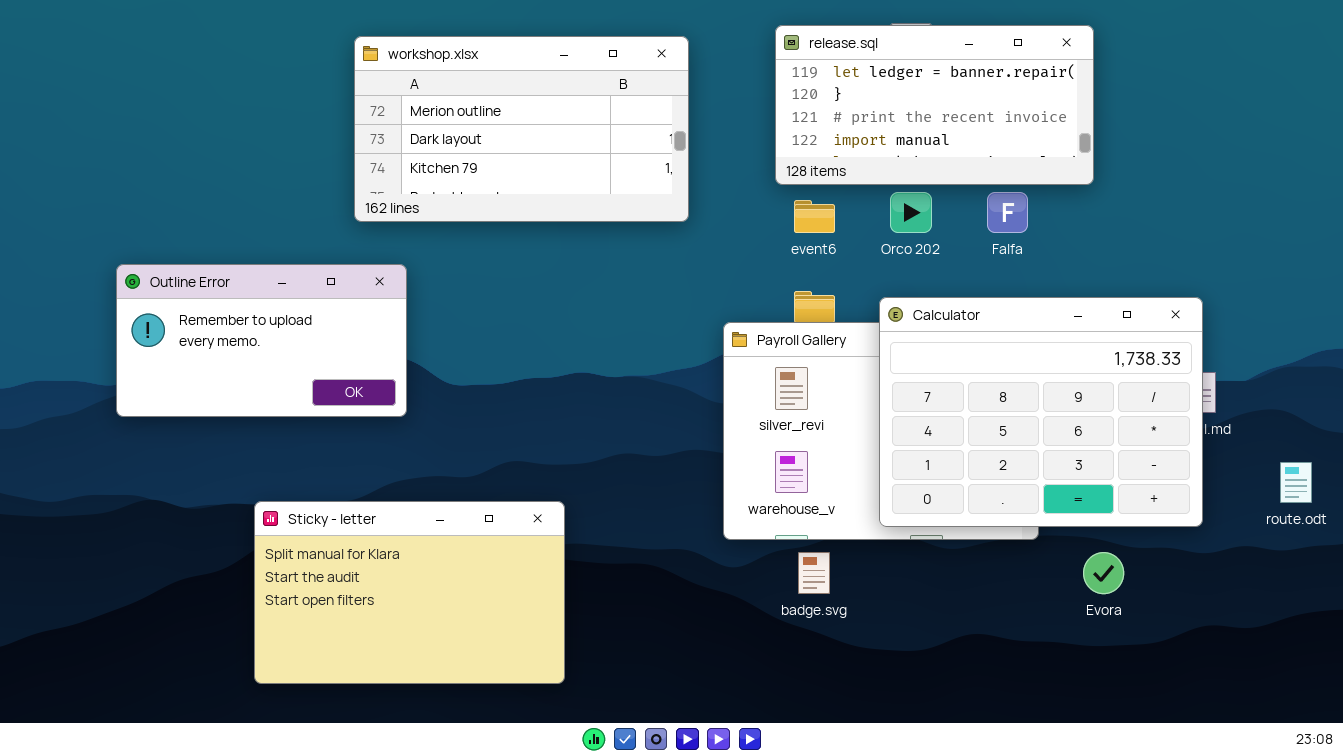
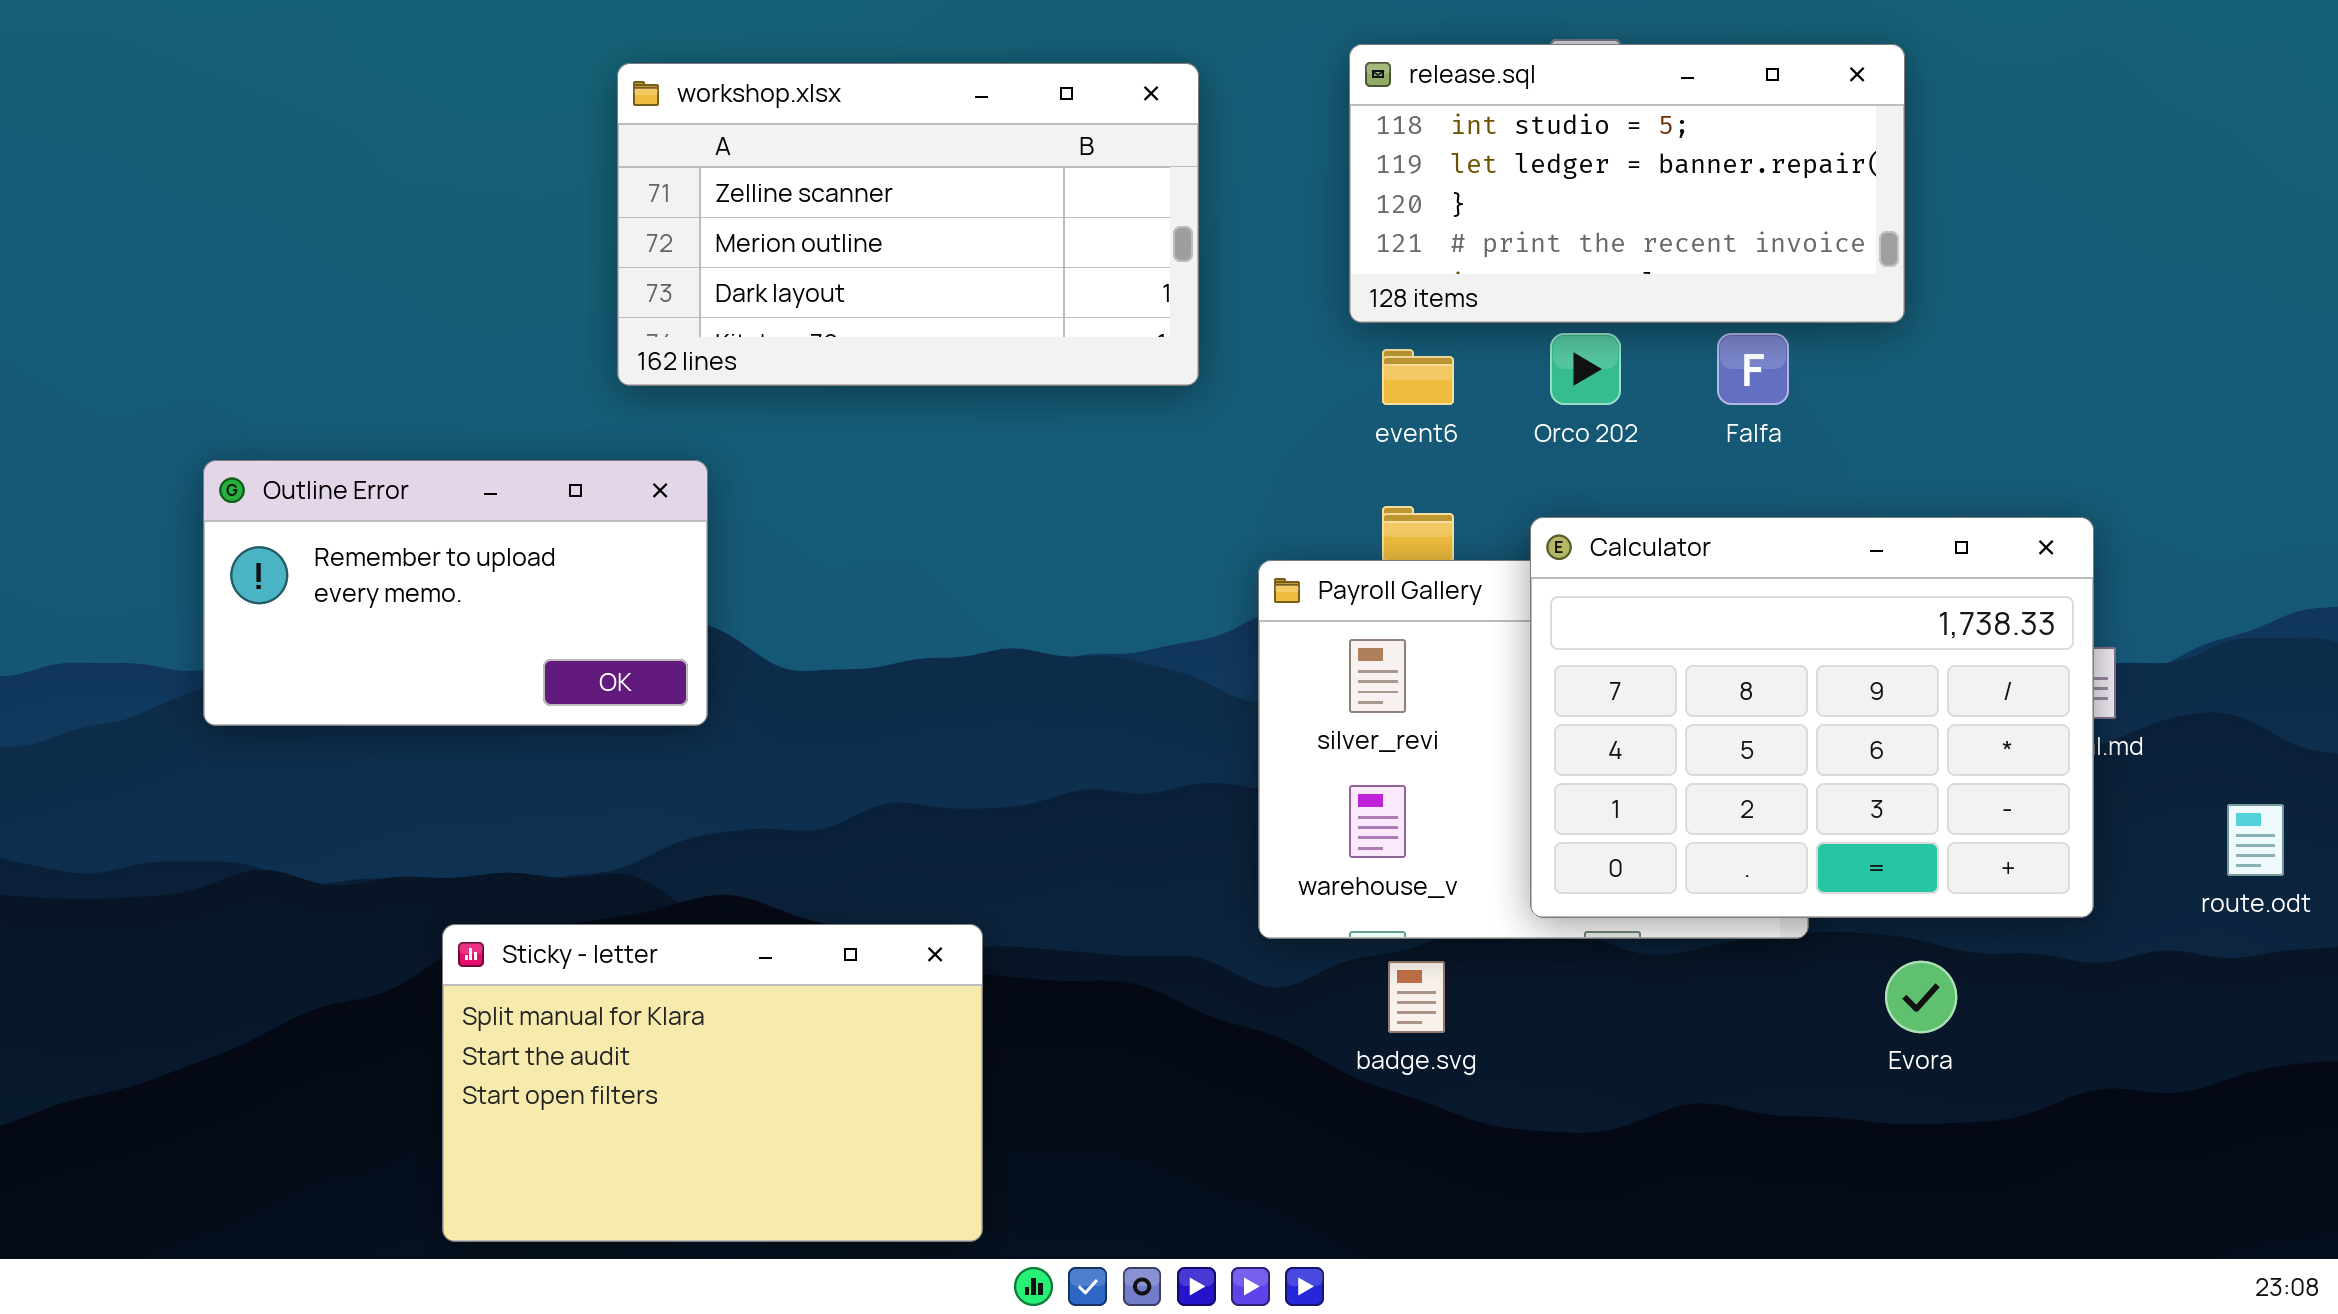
release.sql: [775,25,1094,185] -> [1349,44,1905,323], scrolled up 1 row
workshop.xlsx: [354,36,689,222] -> [617,63,1199,386], scrolled up 1 row
Sticky - letter: [254,501,565,684] -> [442,924,983,1242], moved

